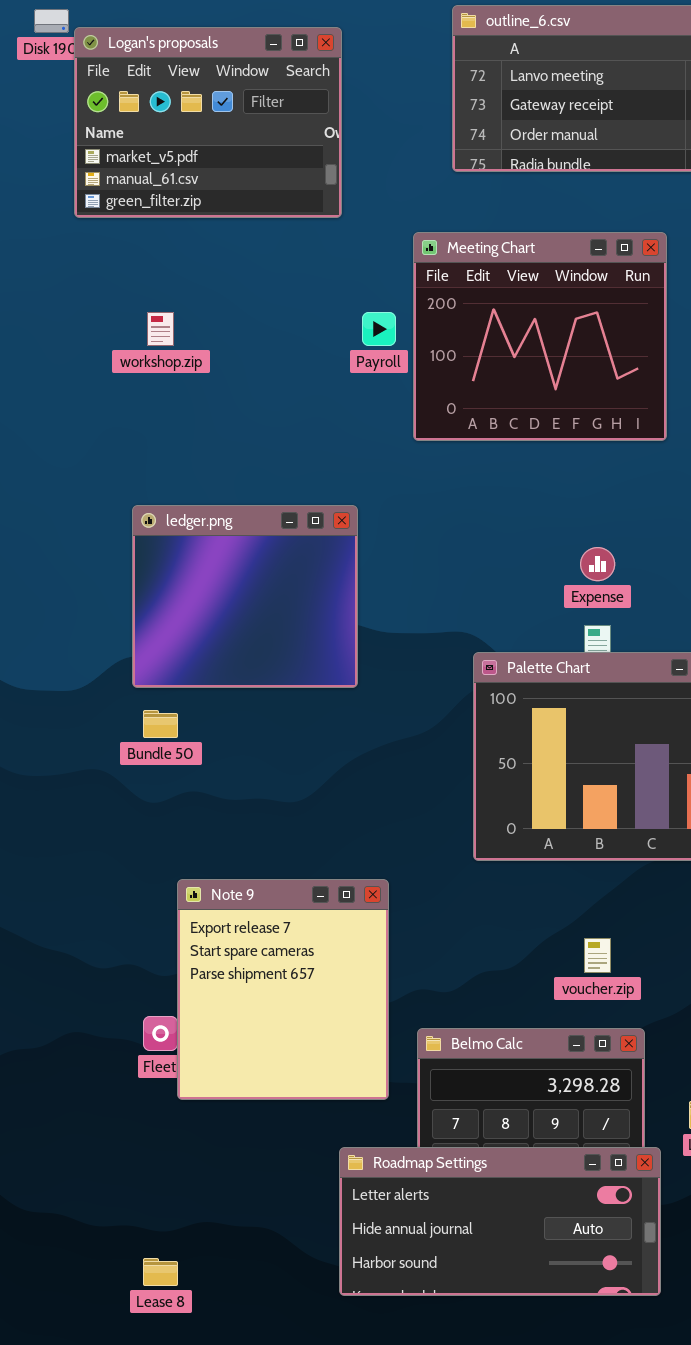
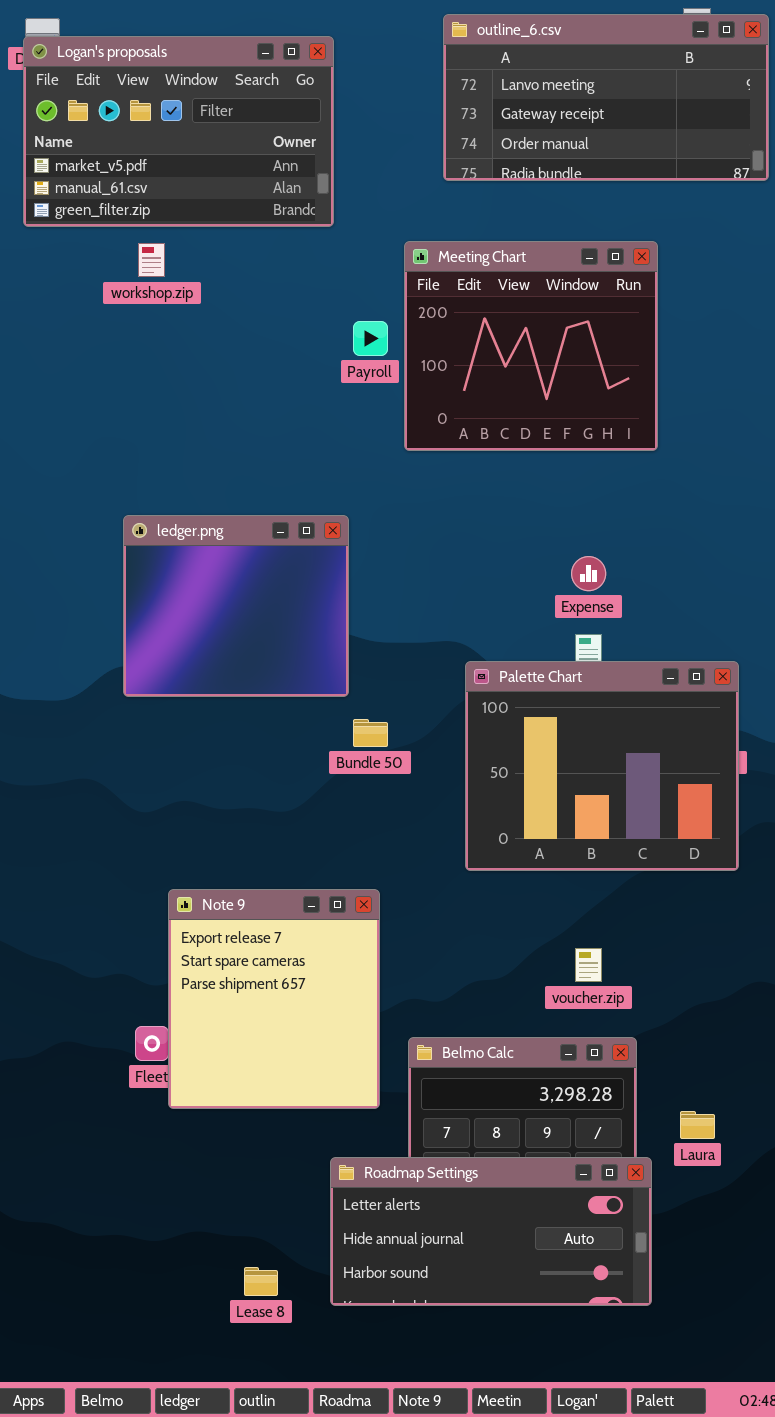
Logan's proposals: [74,27,342,218] -> [23,36,334,227], resized
workshop.zip: [147,312,174,346] -> [138,243,165,277], moved
Bundle 50: [143,710,178,738] -> [353,719,388,747], moved
Lease 8: [143,1258,178,1286] -> [244,1267,278,1296], moved

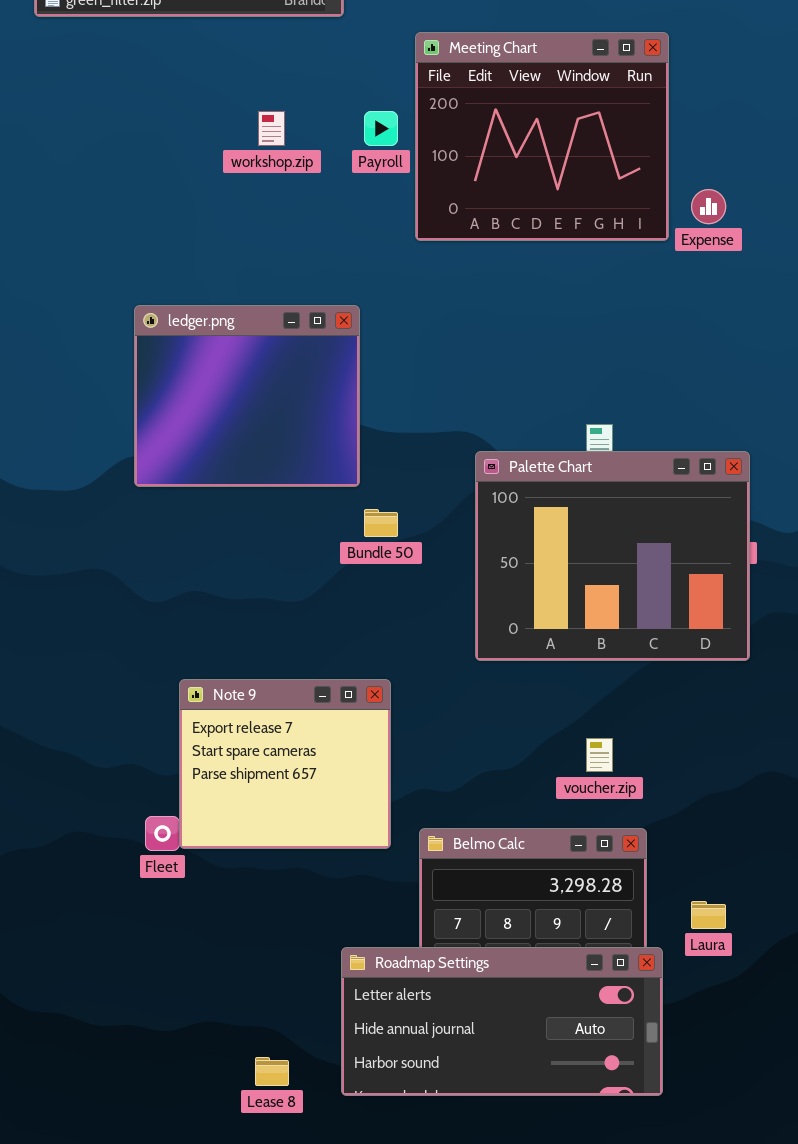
workshop.zip: [138,243,165,277] -> [258,111,285,146], moved
Expense: [571,556,606,591] -> [691,189,726,224], moved
Note 9: [168,889,380,1109] -> [179,679,391,849], resized

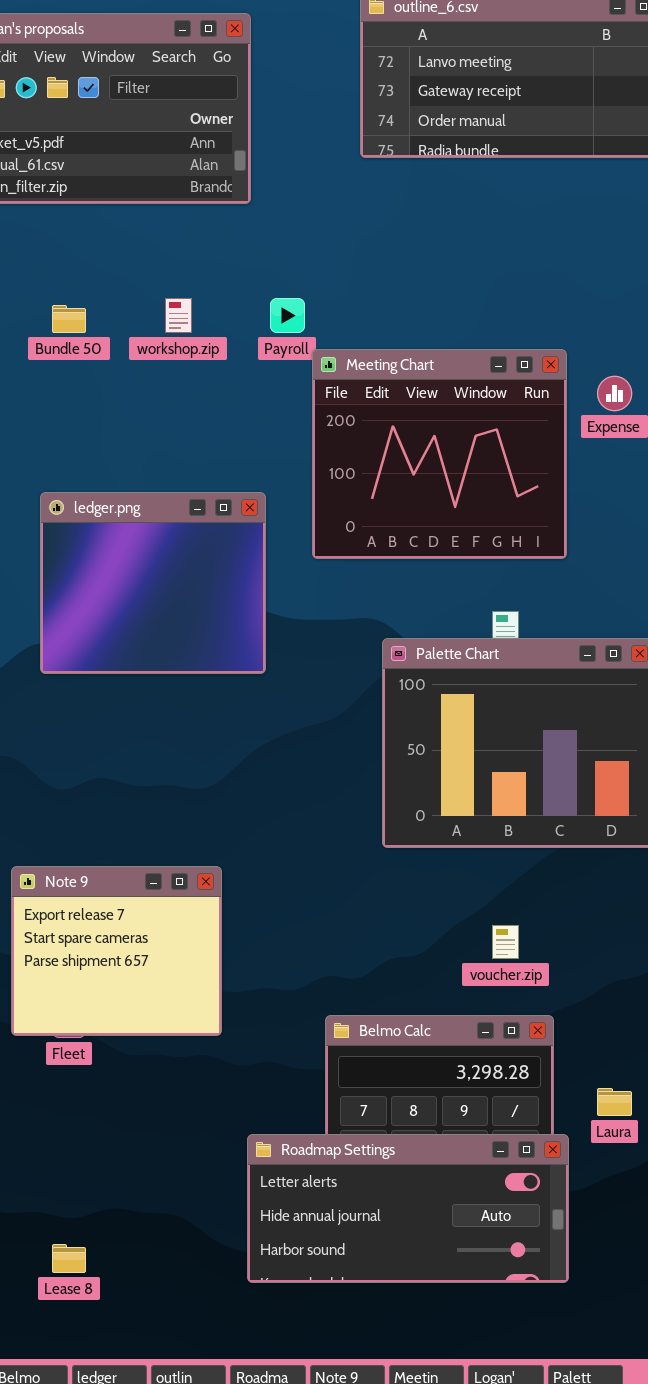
Meeting Chart: [415,32,669,241] -> [312,349,567,559], moved
Bundle 50: [364,509,398,537] -> [52,305,86,333], moved
Note 9: [179,679,391,849] -> [11,866,222,1036], moved
Lease 8: [255,1057,289,1086] -> [52,1244,86,1273], moved

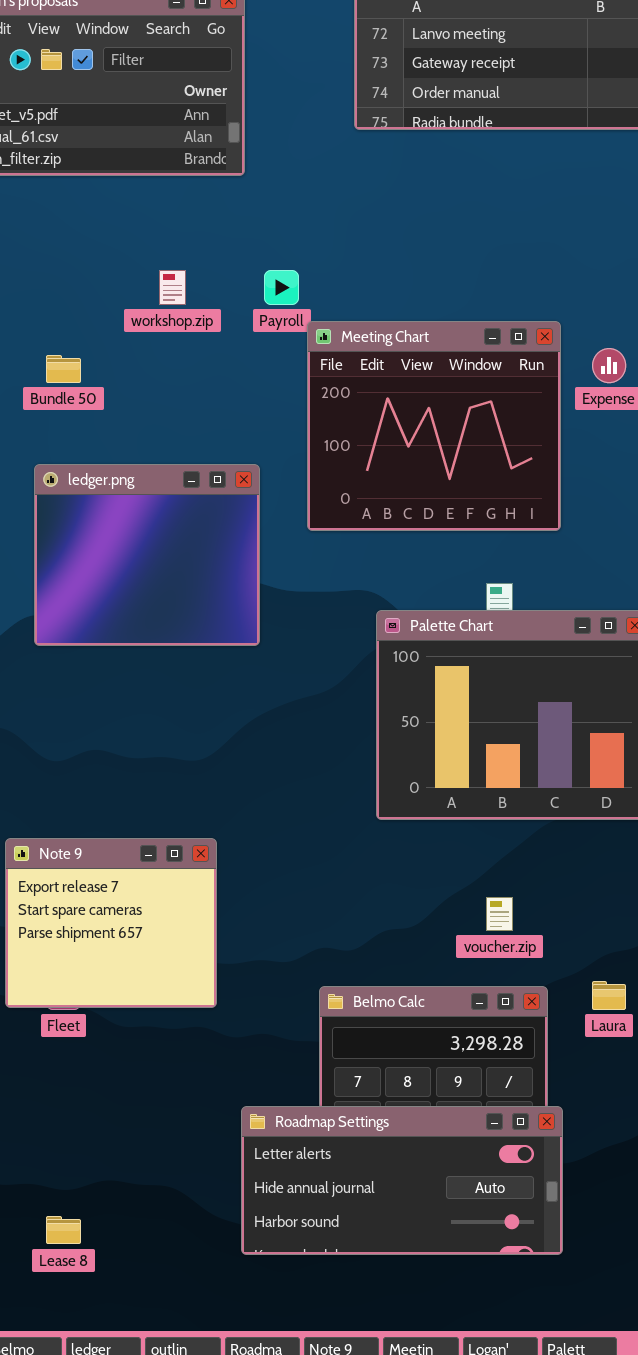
Bundle 50: [52,305,86,333] -> [46,355,81,383], moved
Laura: [597,1088,632,1116] -> [592,981,626,1010], moved

